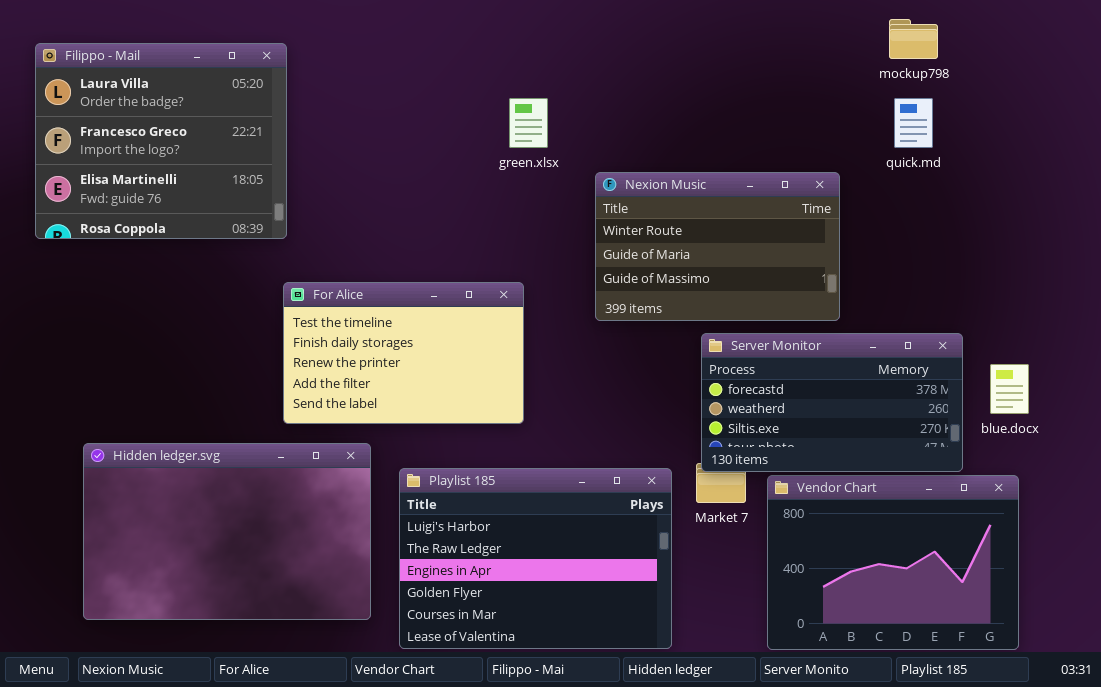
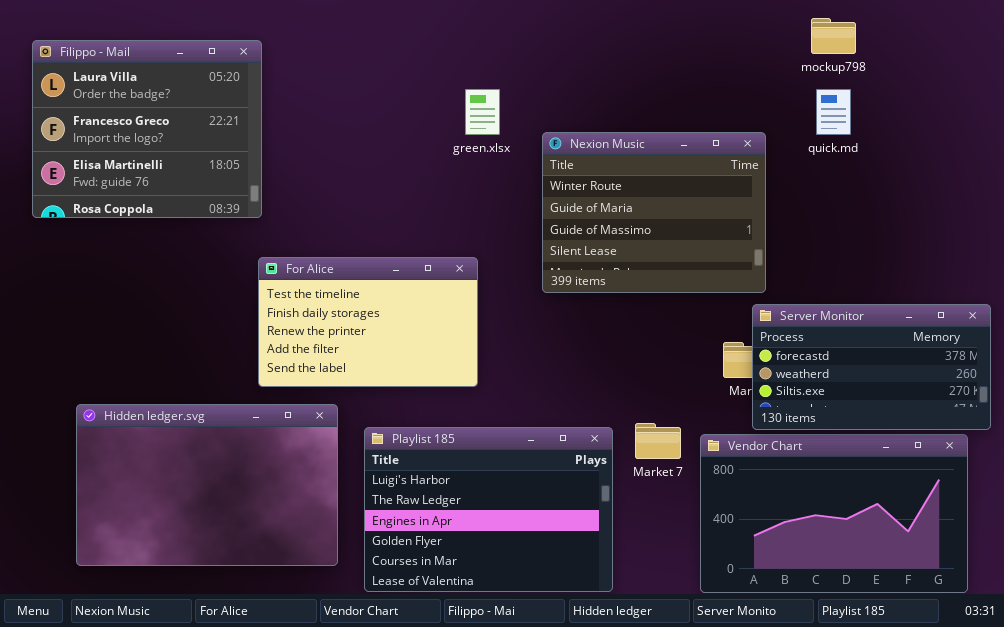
Nexion Music: [595,172,840,321] -> [542,132,766,293], resized
Server Monitor: [701,333,963,472] -> [752,304,991,430], moved
Vendor Chart: [767,475,1019,650] -> [700,434,968,593], resized

